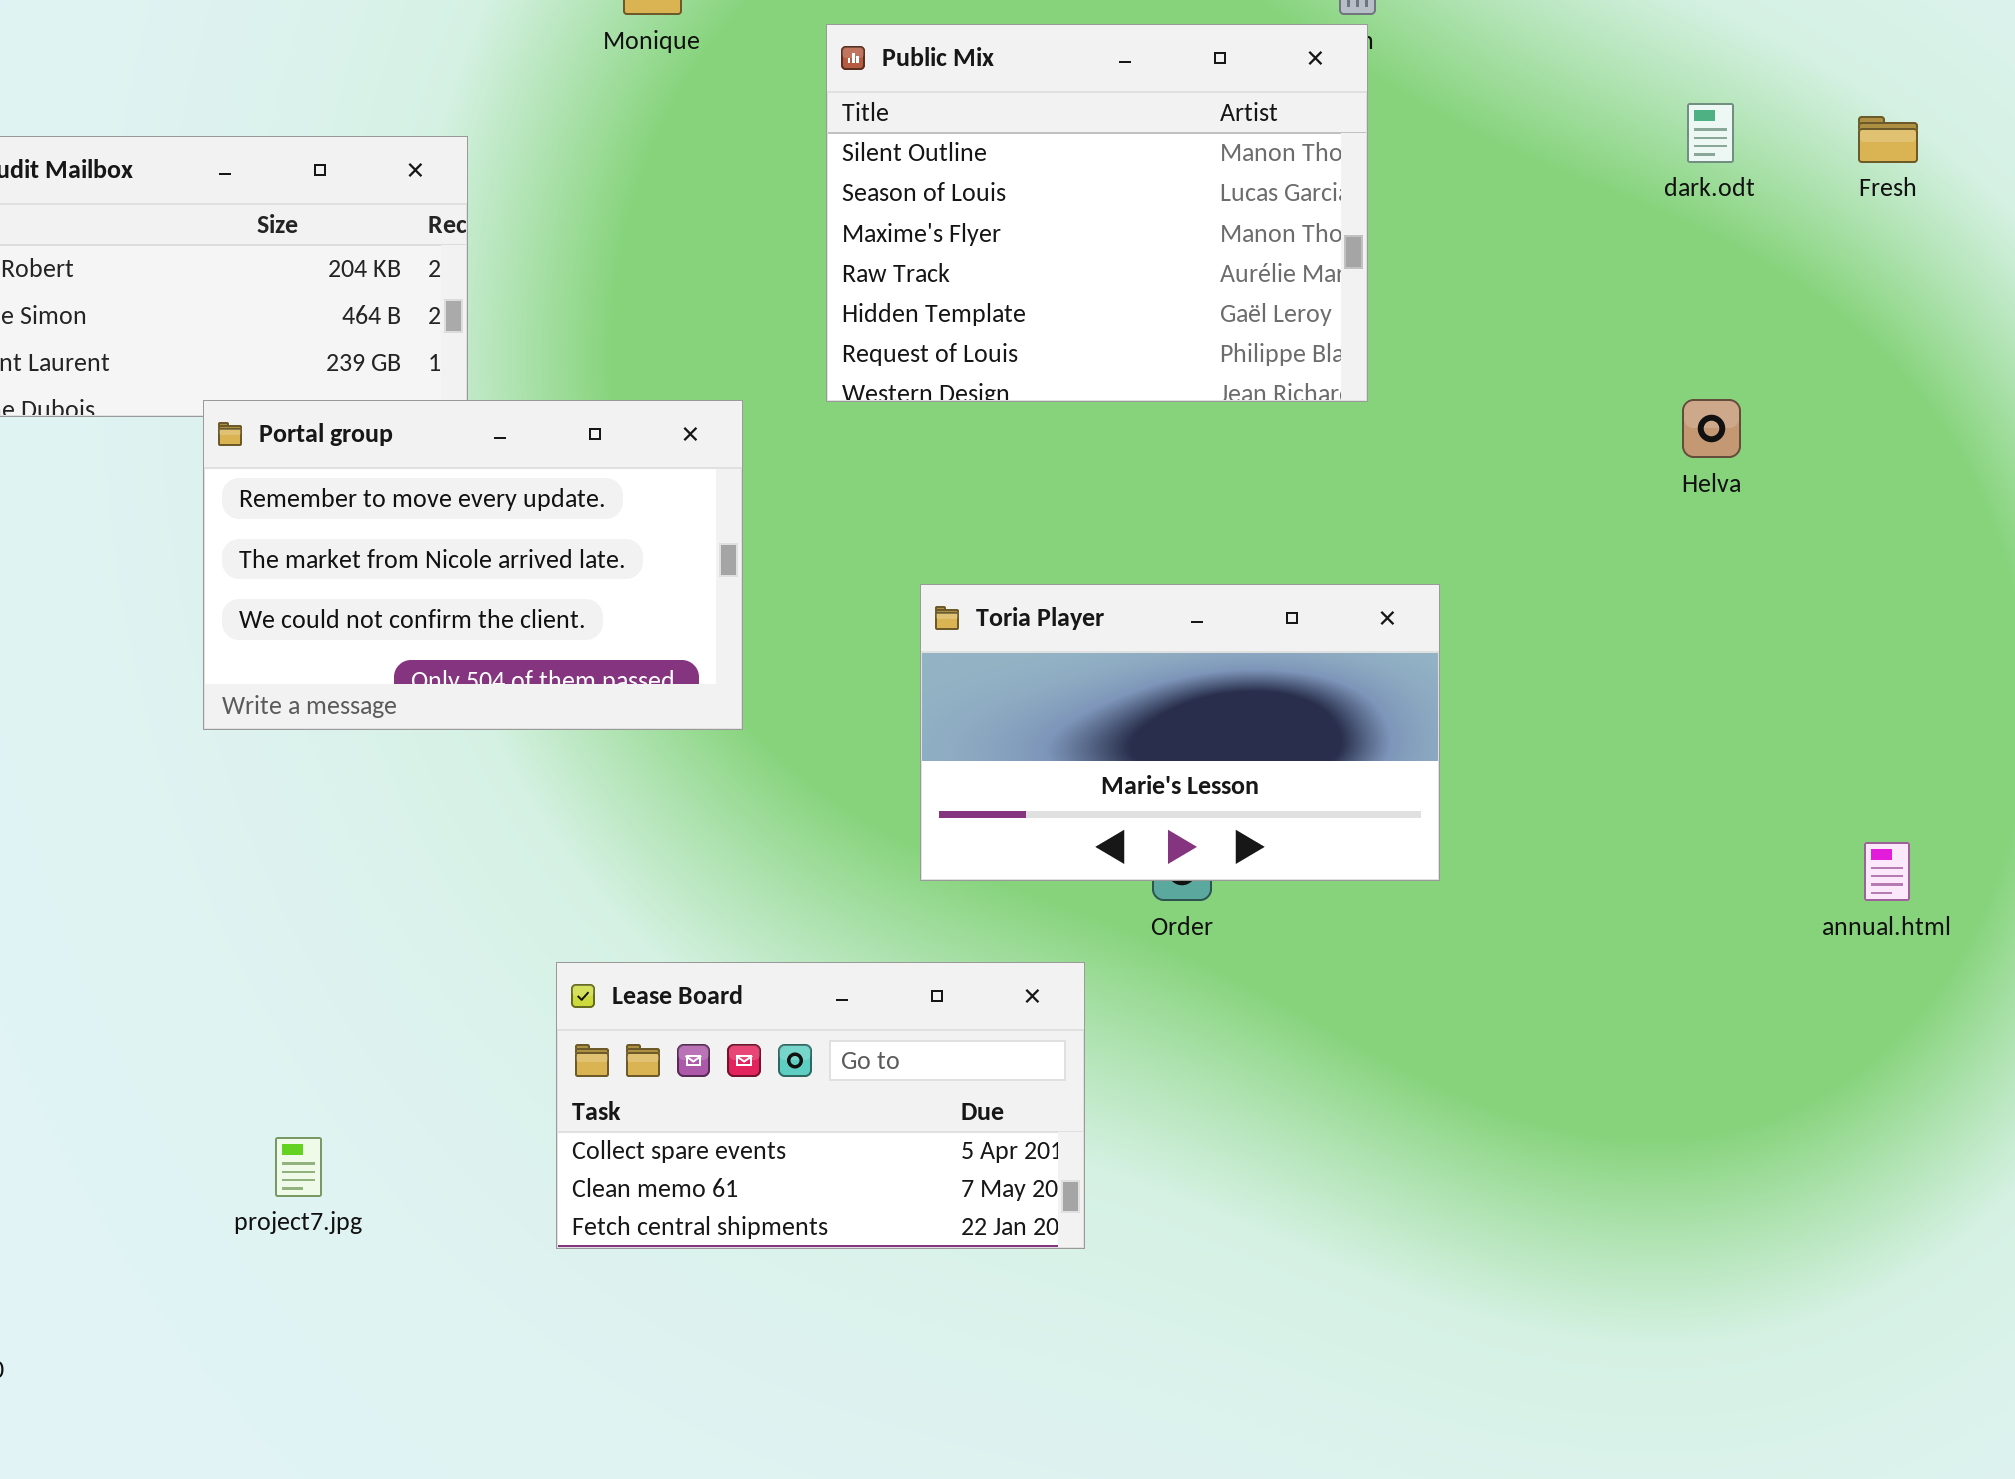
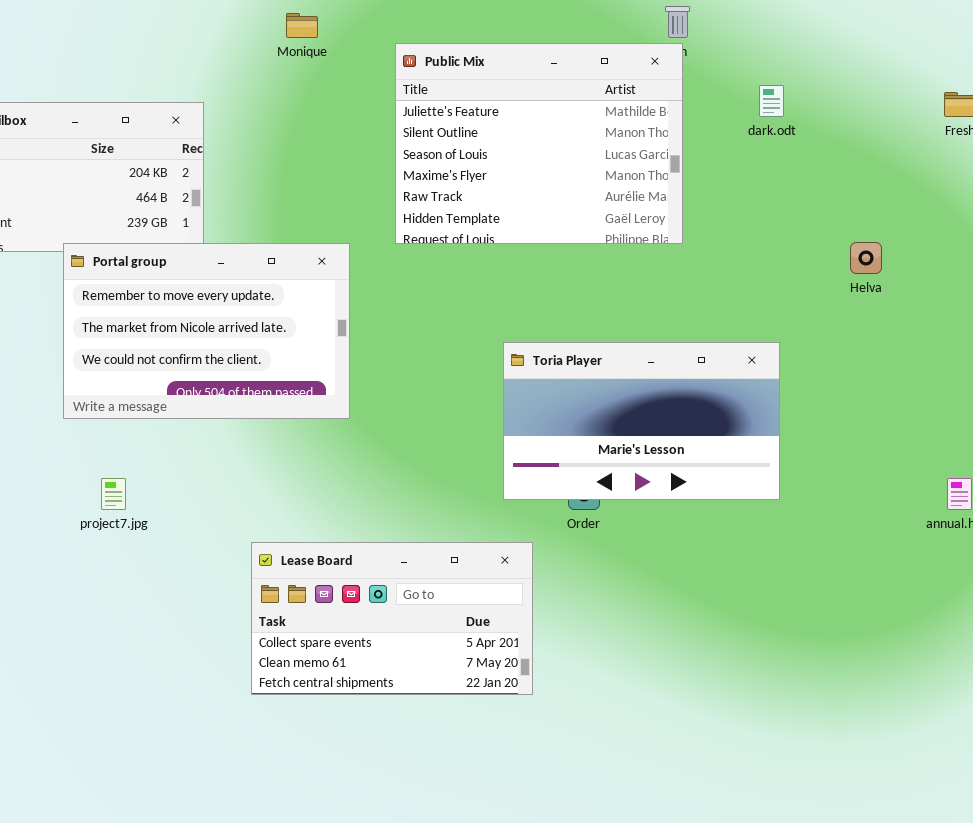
Public Mix: [826,24,1368,402] -> [395,43,683,244], scrolled up 1 row
dark.odt: [1687,103,1734,163] -> [759,85,784,117], moved
Toria Player: [920,584,1440,881] -> [503,342,780,500], moved
project7.jpg: [275,1137,322,1197] -> [101,478,126,510], moved

